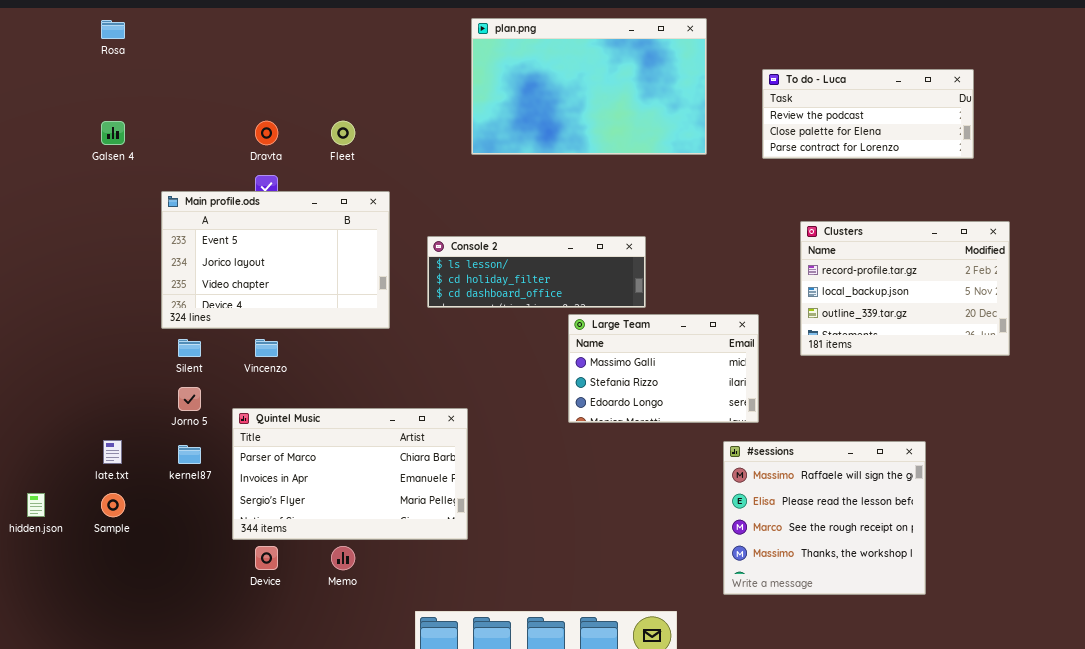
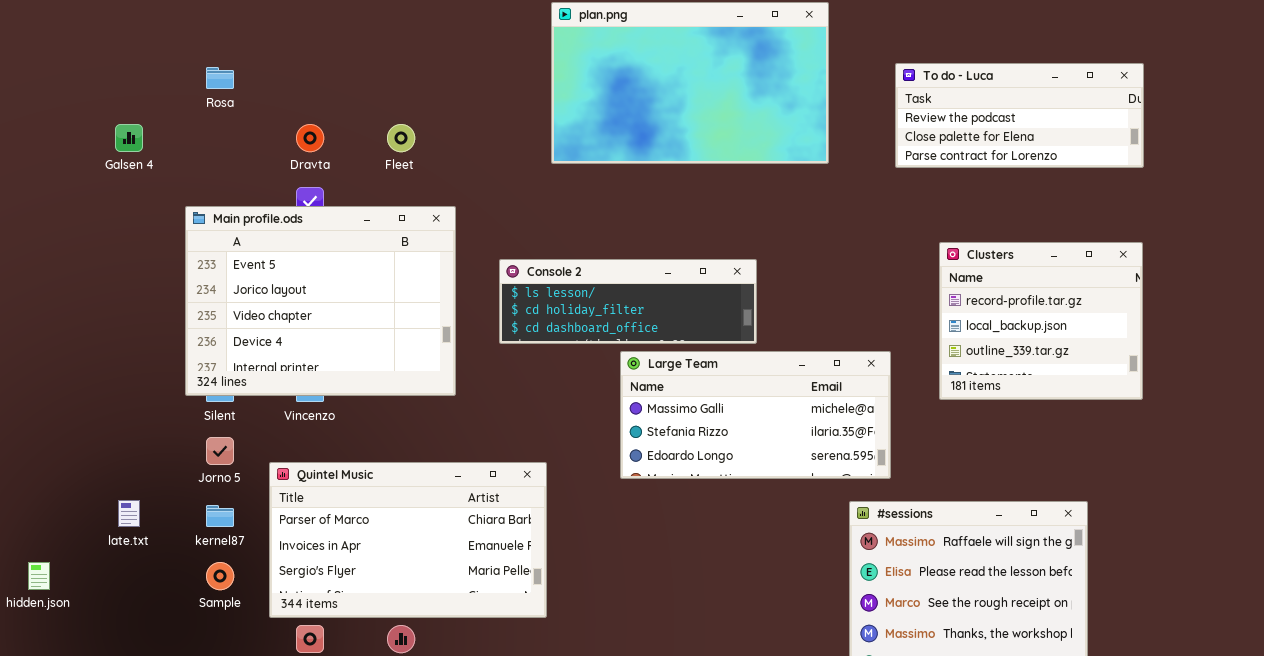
Rosa: [101,20,125,39] -> [206,67,234,89], moved
Main profile.ods: [161,191,390,329] -> [185,206,456,396], resized
Clusters: [800,221,1010,356] -> [939,242,1143,400], resized
Large Team: [568,314,759,423] -> [620,351,891,479], resized
Sample: [101,493,125,517] -> [206,562,234,590], moved

